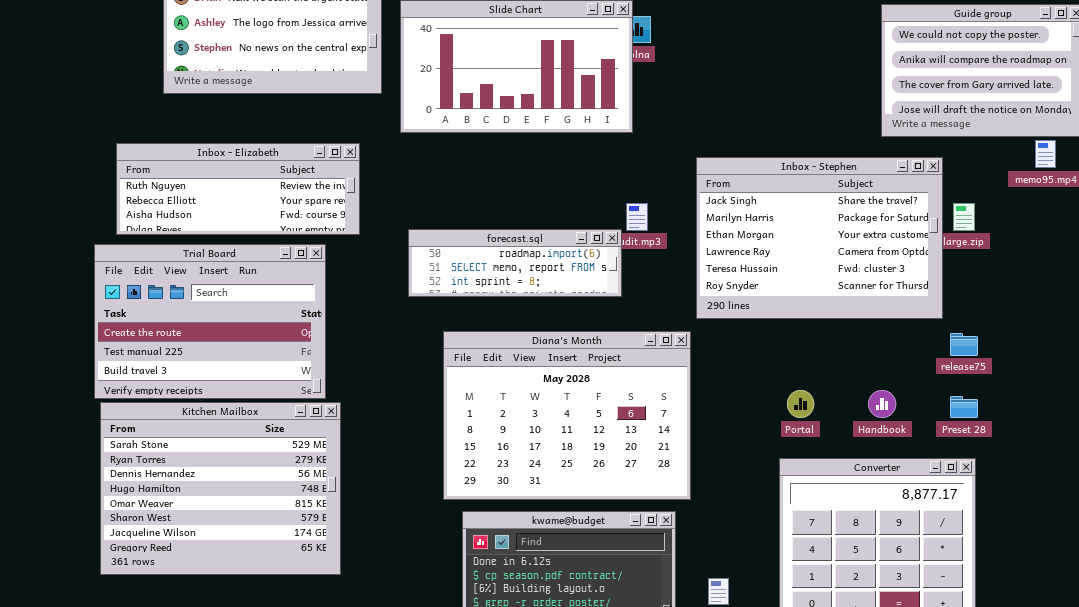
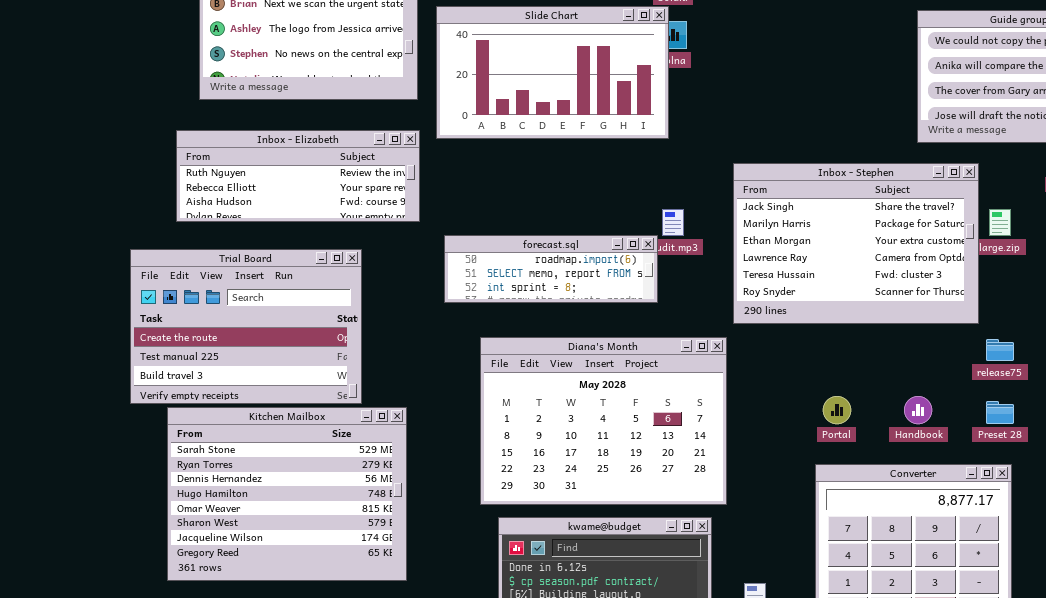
Inbox - Elizabeth: [116,143,360,235] -> [176,130,420,222], moved
Kitchen Mailbox: [100,402,341,575] -> [167,407,407,581], moved

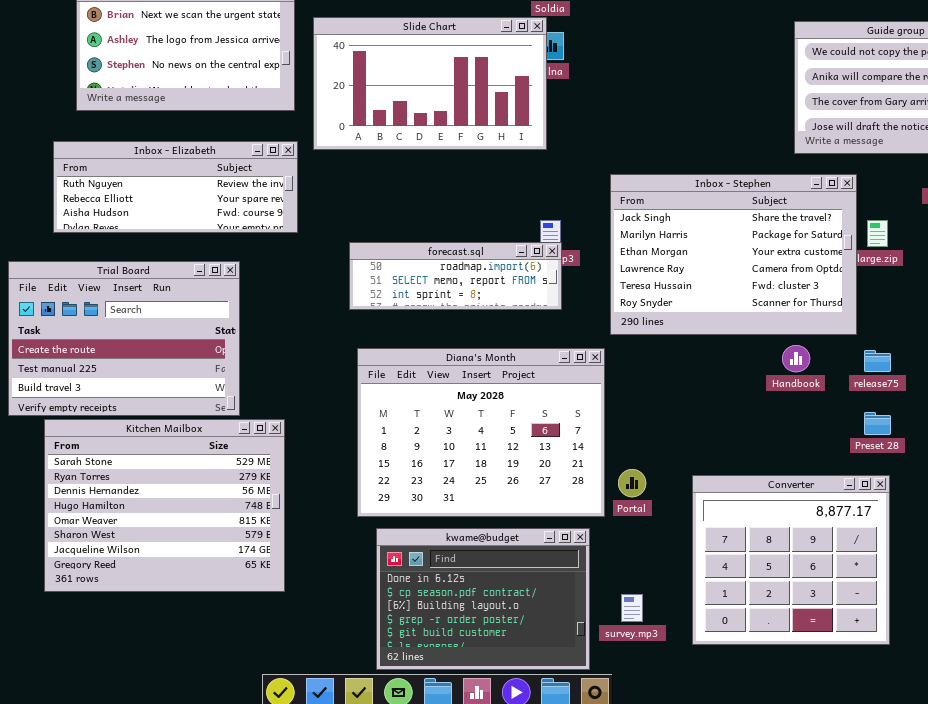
forecast.sql: [444,235,658,303] -> [349,242,562,310], moved
Portal: [823,396,851,424] -> [618,469,646,497], moved
Handbook: [904,396,932,424] -> [782,345,810,372], moved

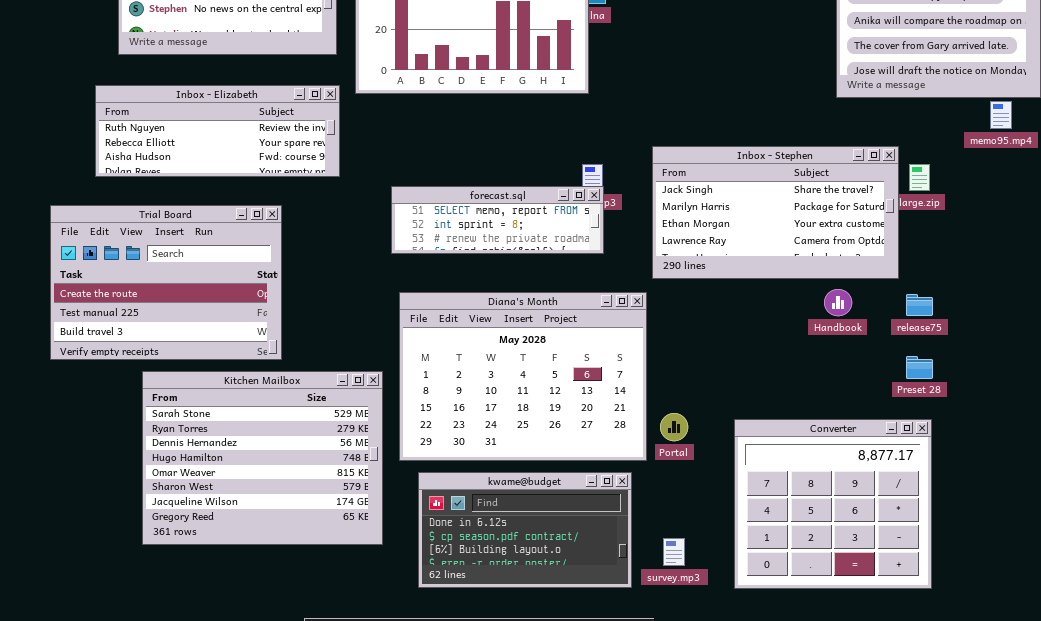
Inbox - Stephen: [610,174,857,335] -> [652,146,899,279], resized
forecast.sql: [349,242,562,310] -> [391,186,604,254], scrolled down 1 row
Kitchen Mailbox: [44,419,285,592] -> [142,371,383,545], moved
kwame@budget: [376,528,590,670] -> [418,472,632,588], resized

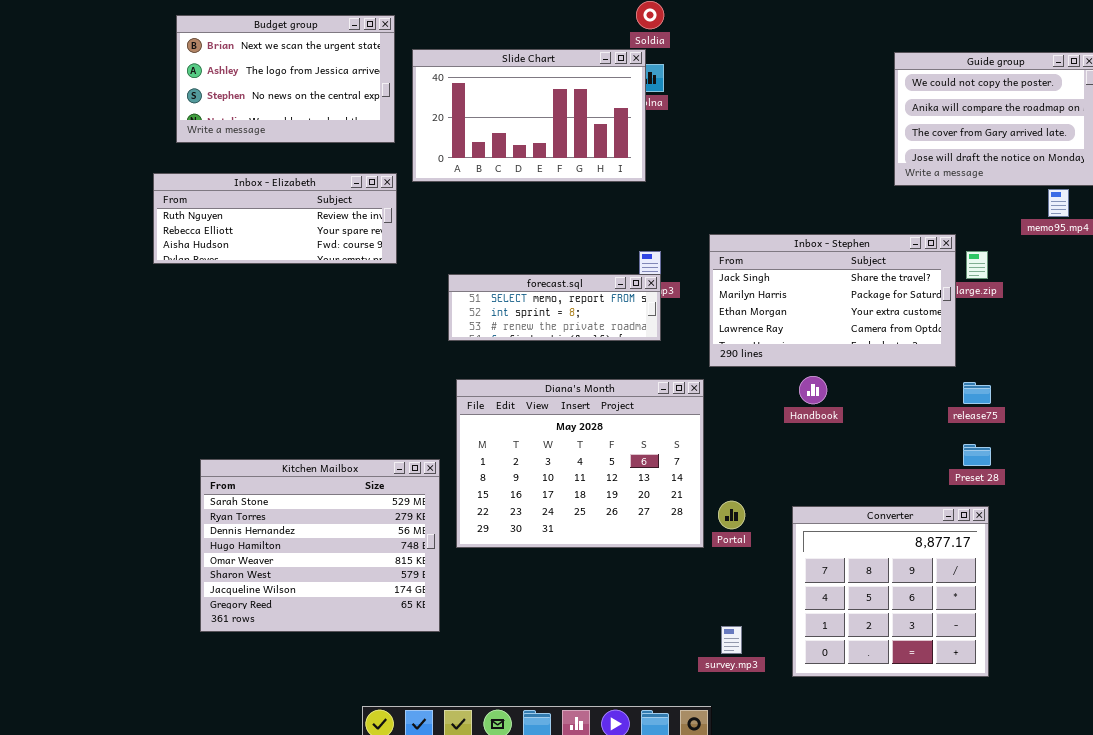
Trial Board: [50,205,282,360] -> none, closed
Handbook: [824,289,852,316] -> [799,376,827,404], moved
kwame@budget: [418,472,632,588] -> none, closed

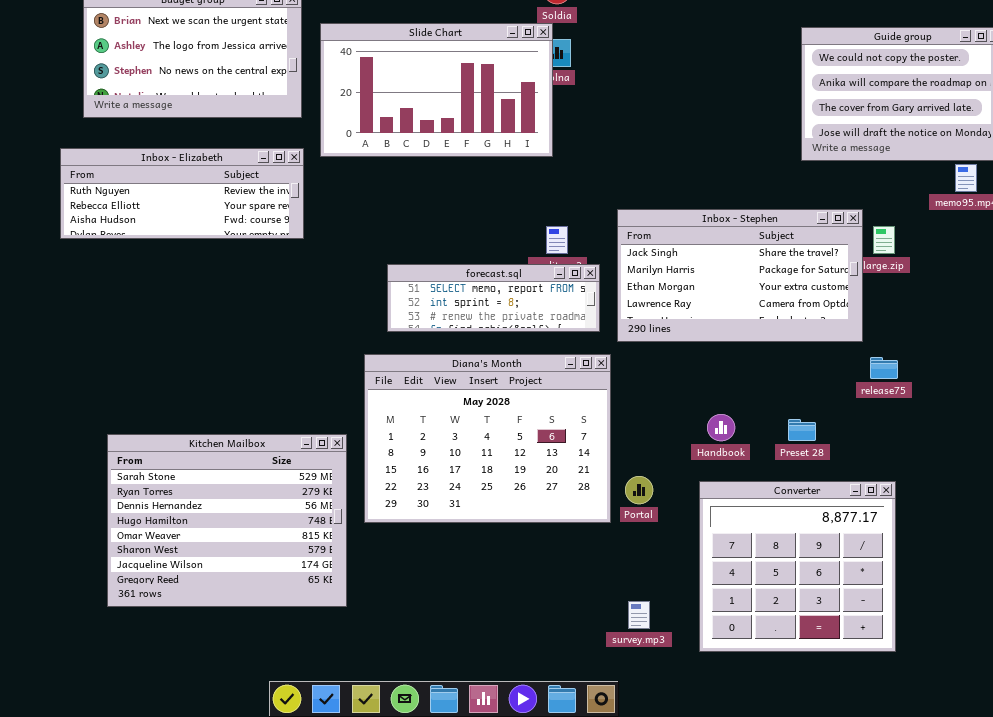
forecast.sql: [448,274,661,341] -> [387,264,600,332], moved
Handbook: [799,376,827,404] -> [707,414,735,441], moved
Preset 28: [963,444,991,466] -> [788,419,816,441], moved

